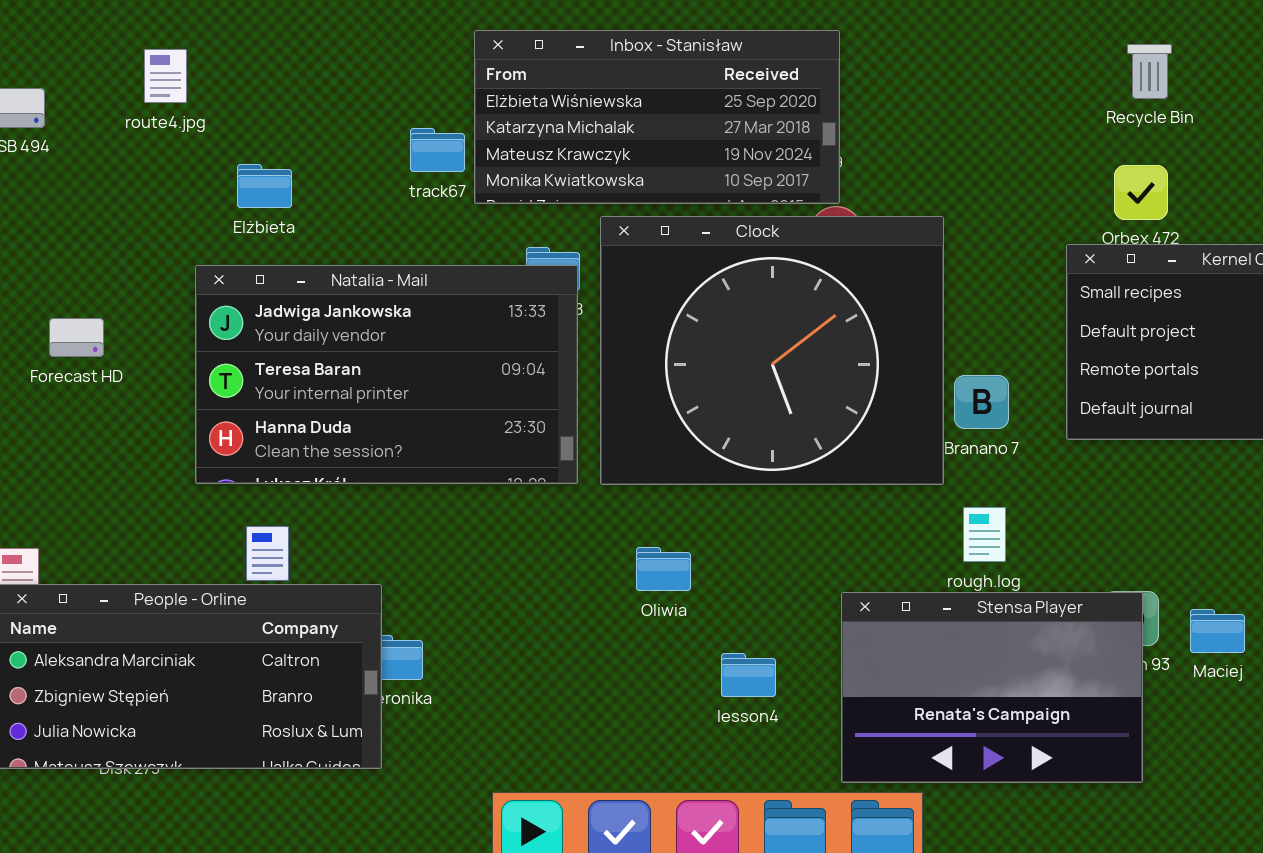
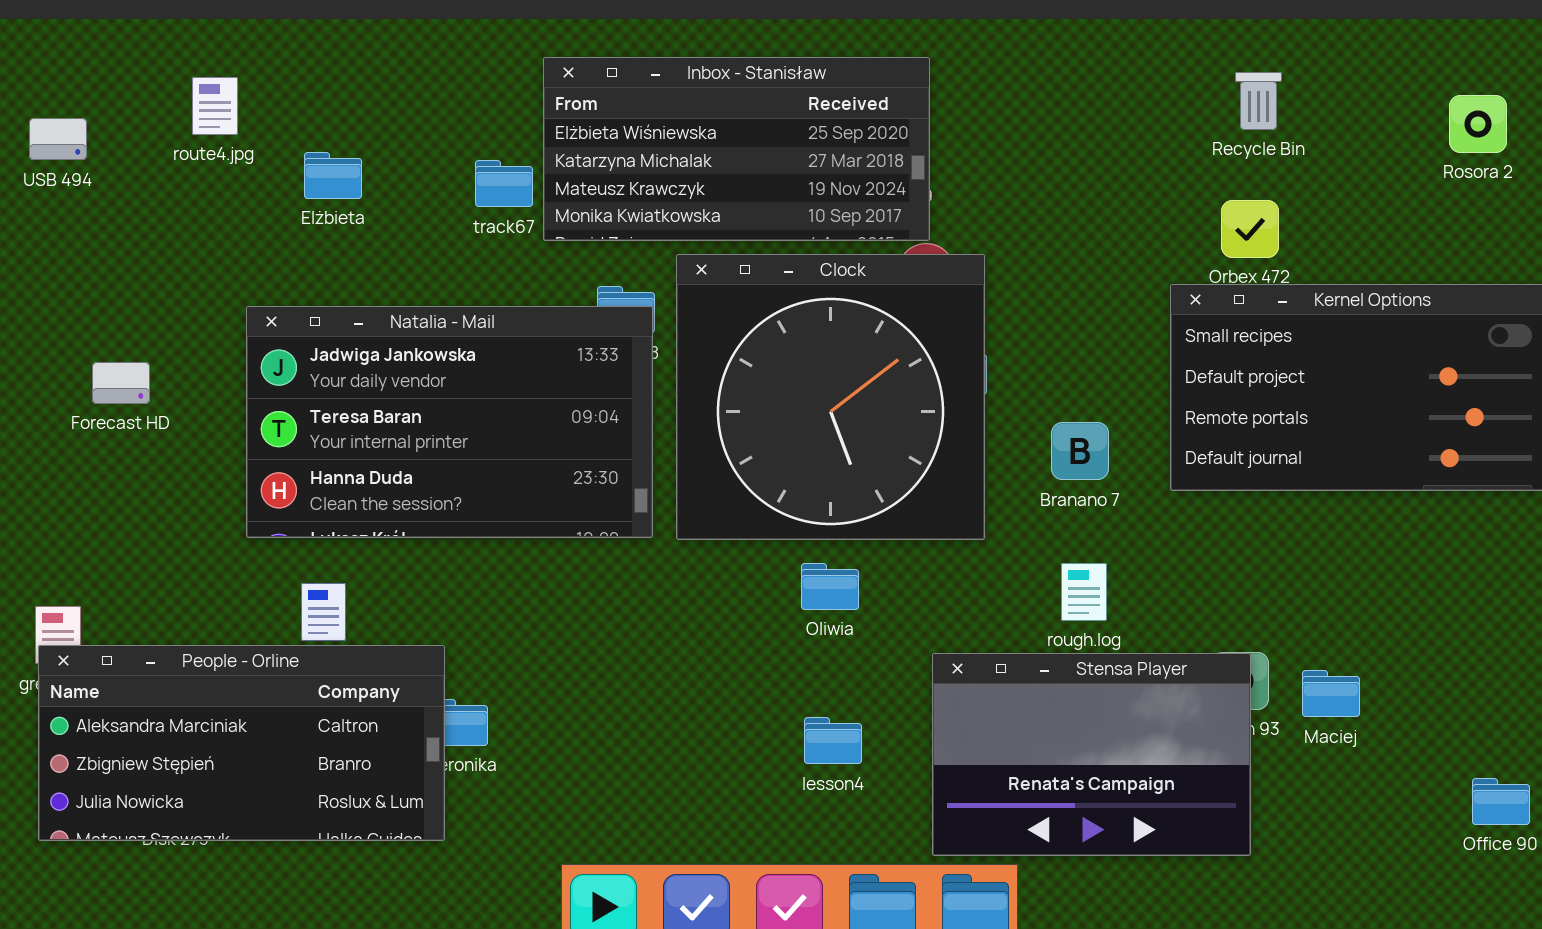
Elżbieta: [237,164,292,208] -> [304,152,362,199], moved
Clock: [600,216,944,485] -> [676,254,985,540], resized
Oliwia: [636,547,691,591] -> [801,563,859,610], moved

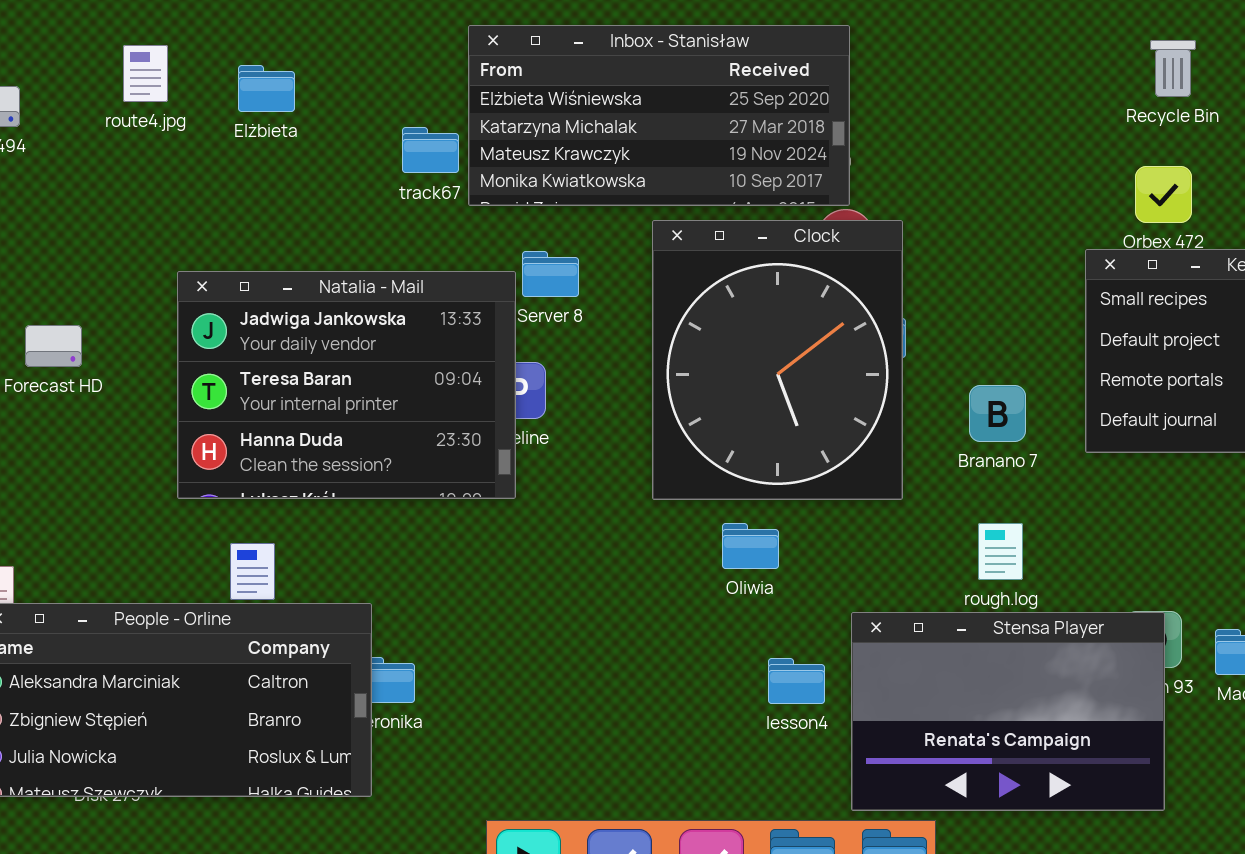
Elżbieta: [304,152,362,199] -> [238,65,295,112], moved
Clock: [676,254,985,540] -> [652,220,903,500], resized
Natalia - Mail: [246,306,653,538] -> [177,271,516,499], resized
lesson4: [804,717,862,764] -> [768,658,825,704], moved

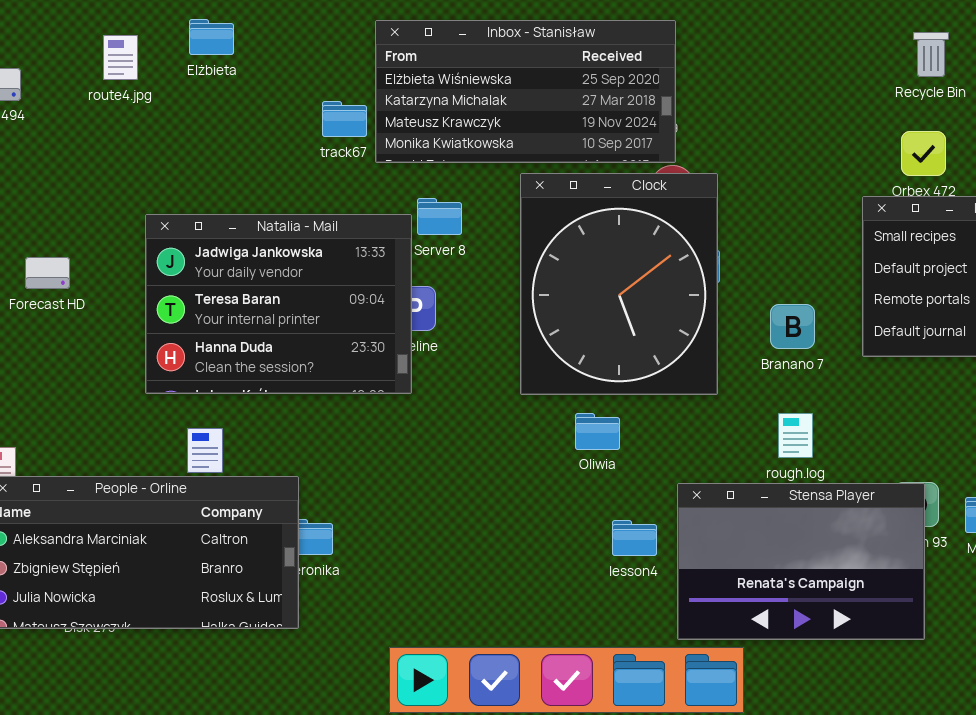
Elżbieta: [238,65,295,112] -> [189,19,234,55], moved

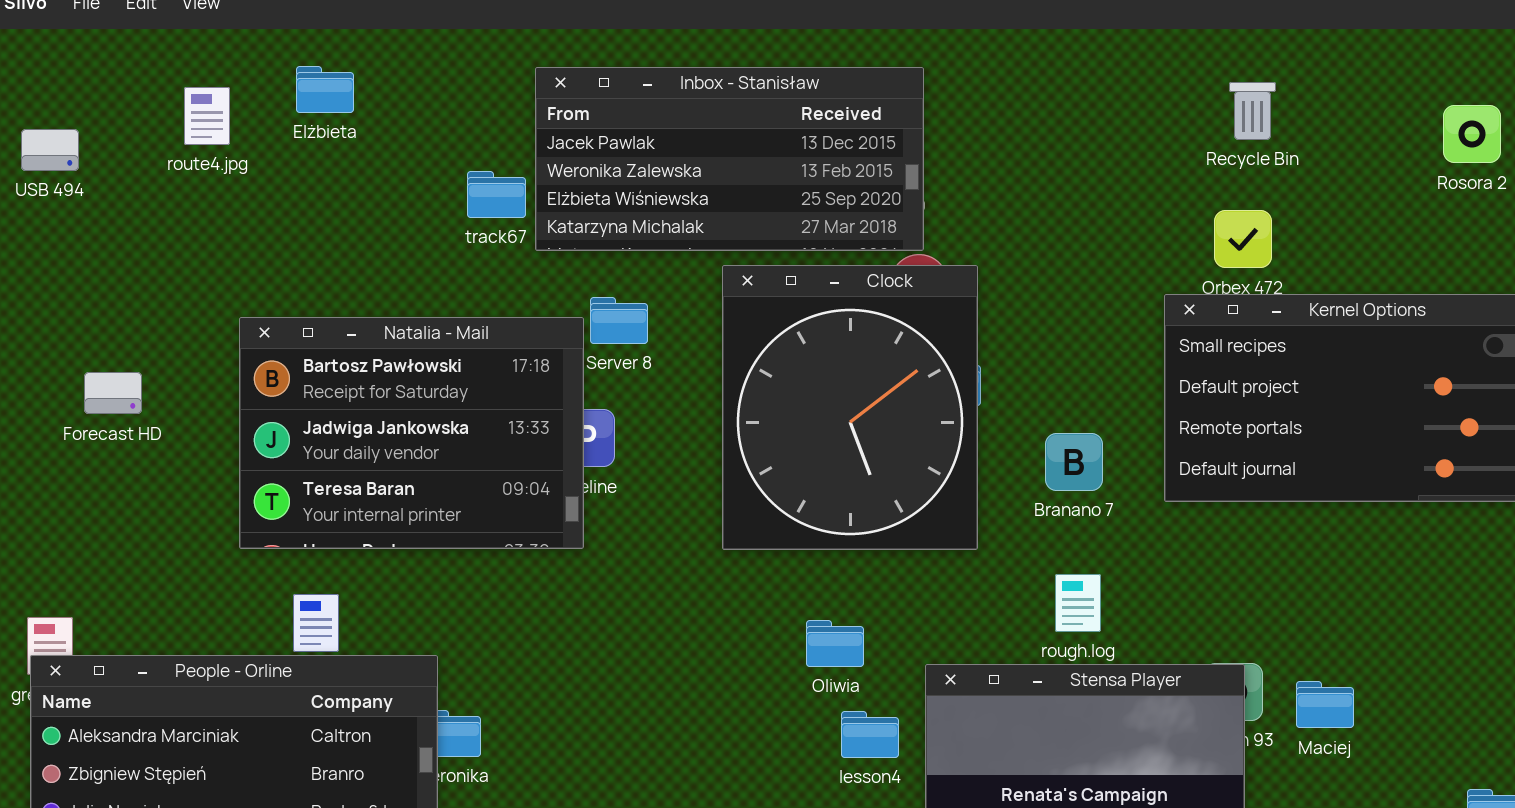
Inbox - Stanisław: [375,20,676,163] -> [535,67,924,251], scrolled up 2 rows
Natalia - Mail: [145,214,412,394] -> [239,317,584,549], scrolled up 1 row
Oliwia: [575,413,620,450] -> [806,620,864,667], moved

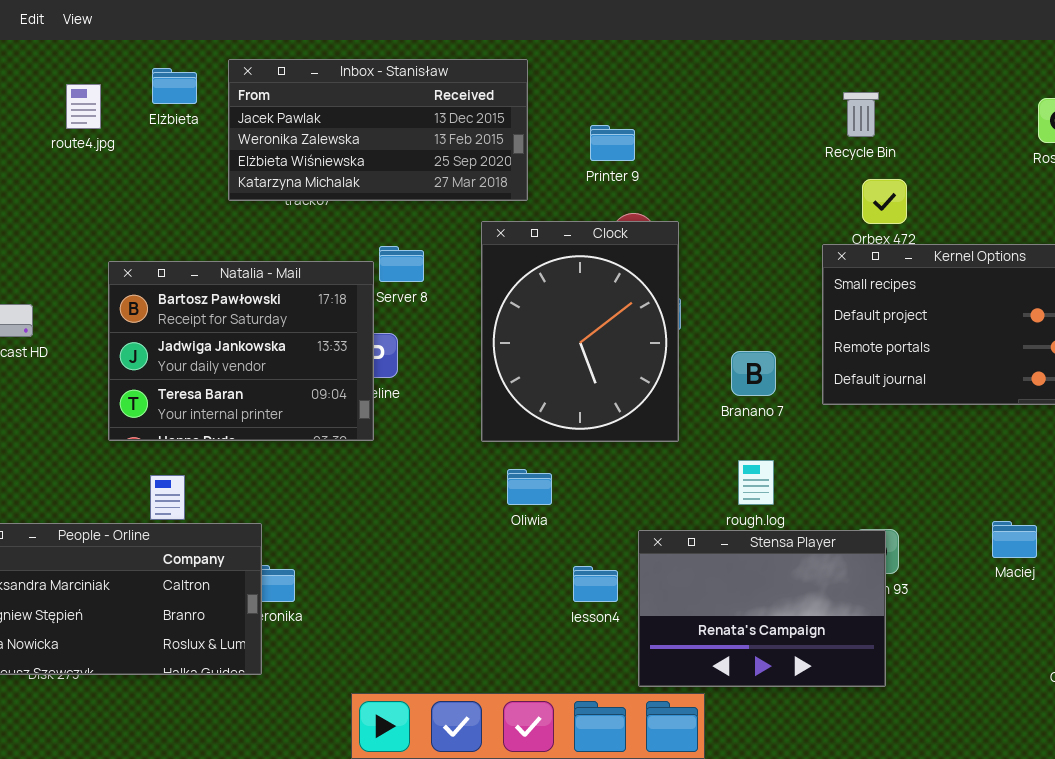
Inbox - Stanisław: [535,67,924,251] -> [228,59,528,201], moved
Recycle Bin: [1229,82,1276,140] -> [843,92,879,137], moved
Oliwia: [806,620,864,667] -> [507,469,552,505], moved
Maciej: [1296,681,1354,728] -> [992,521,1037,558], moved

